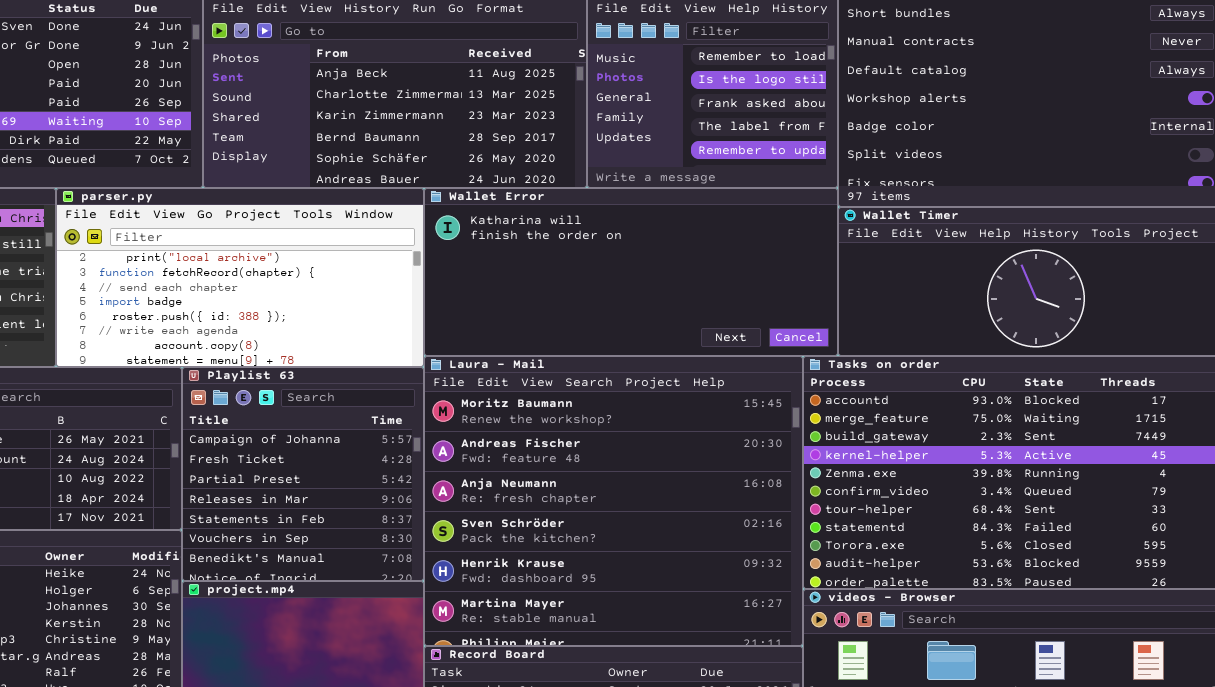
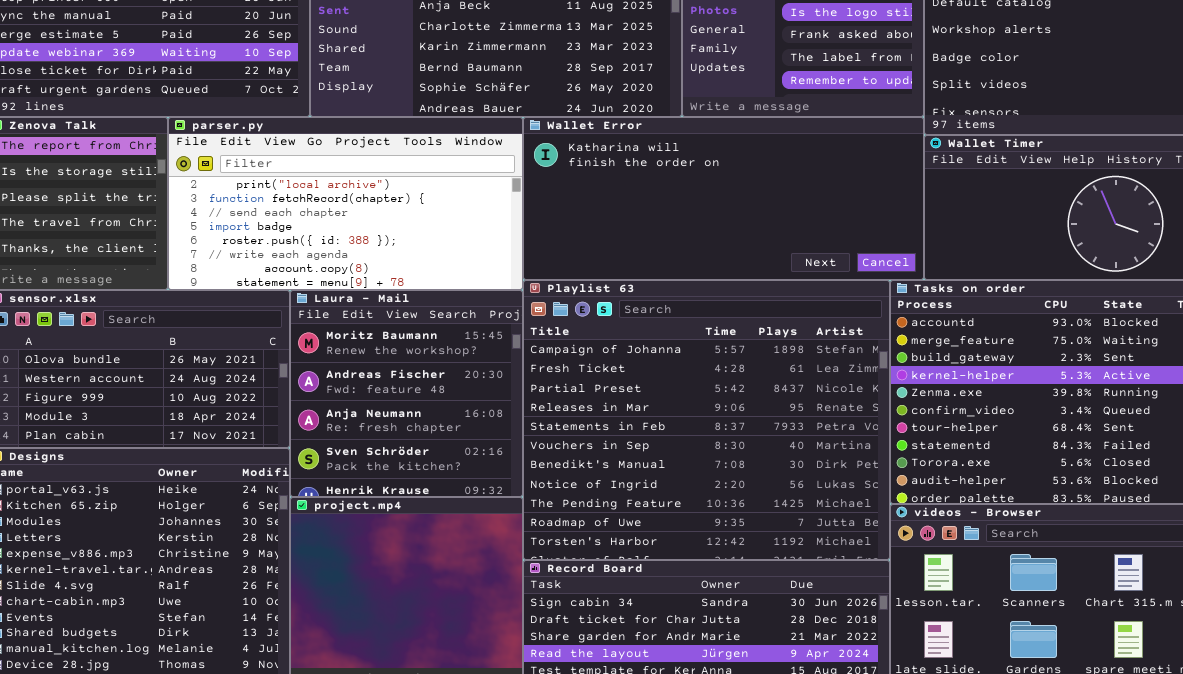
Laura - Mail: [424,356,803,646] -> [290,290,523,497], moved, resized
Playlist 63: [182,367,424,581] -> [523,280,890,560], moved, resized

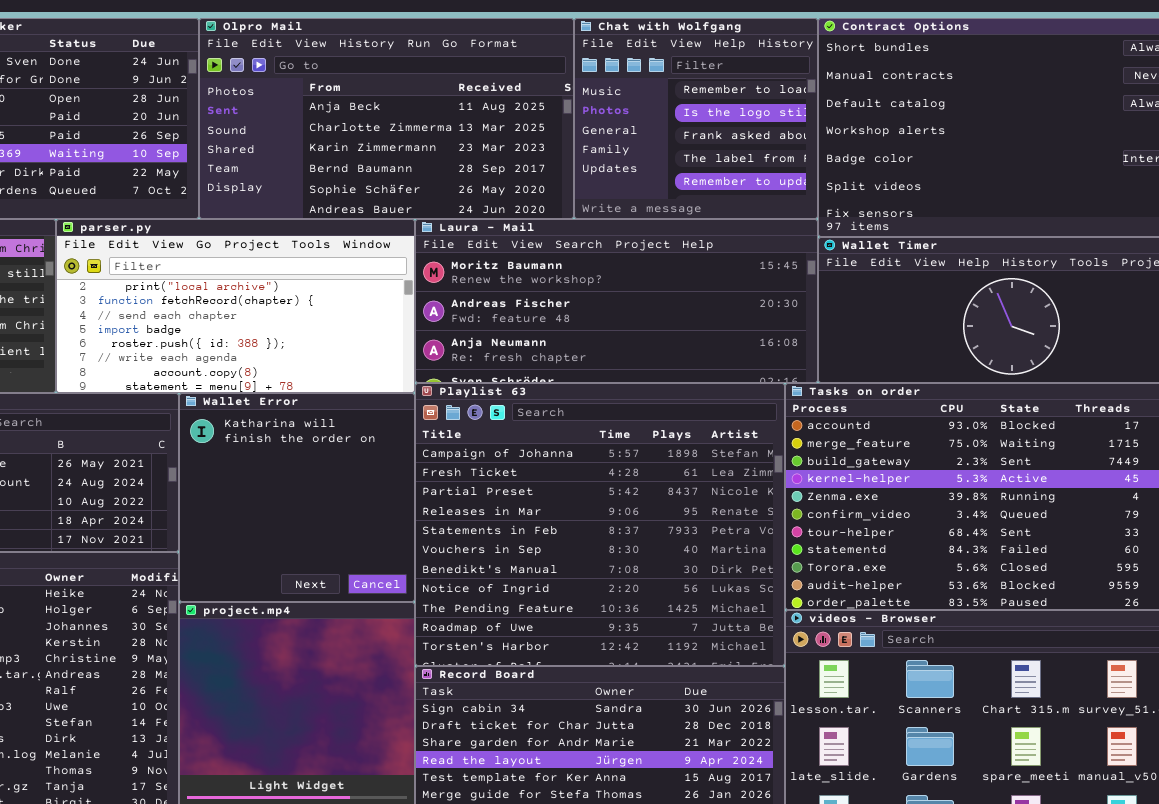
Wallet Error: [523,117,924,280] -> [179,393,415,602], moved, resized
Laura - Mail: [290,290,523,497] -> [415,219,818,383], moved, resized

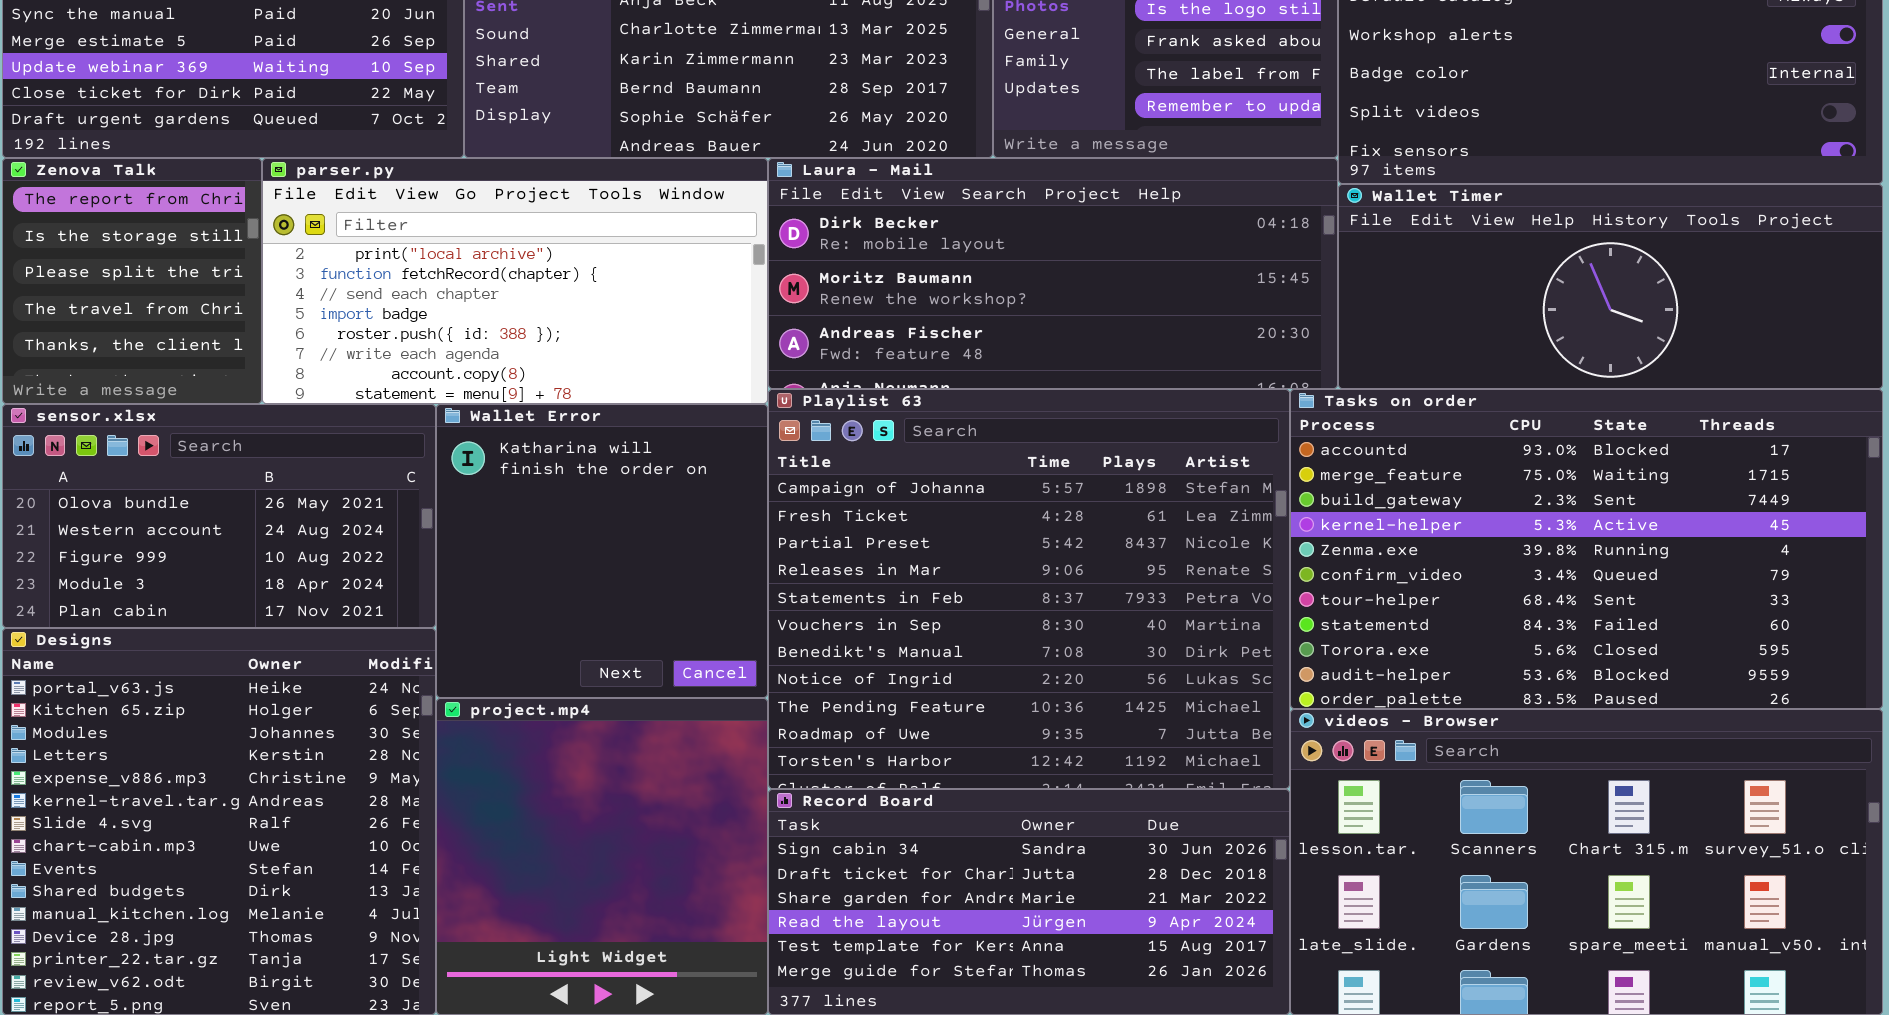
Laura - Mail: [415,219,818,383] -> [768,158,1338,389], scrolled up 1 row

